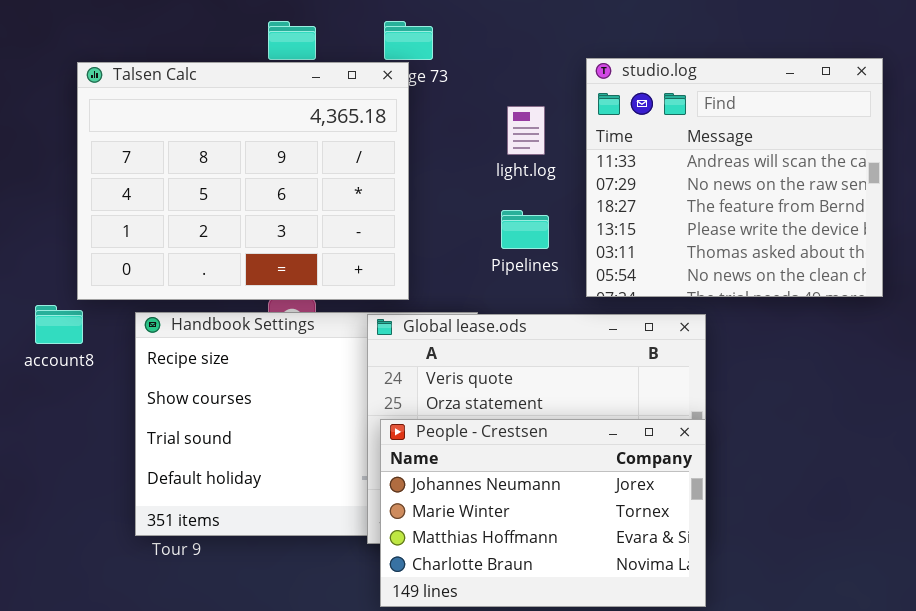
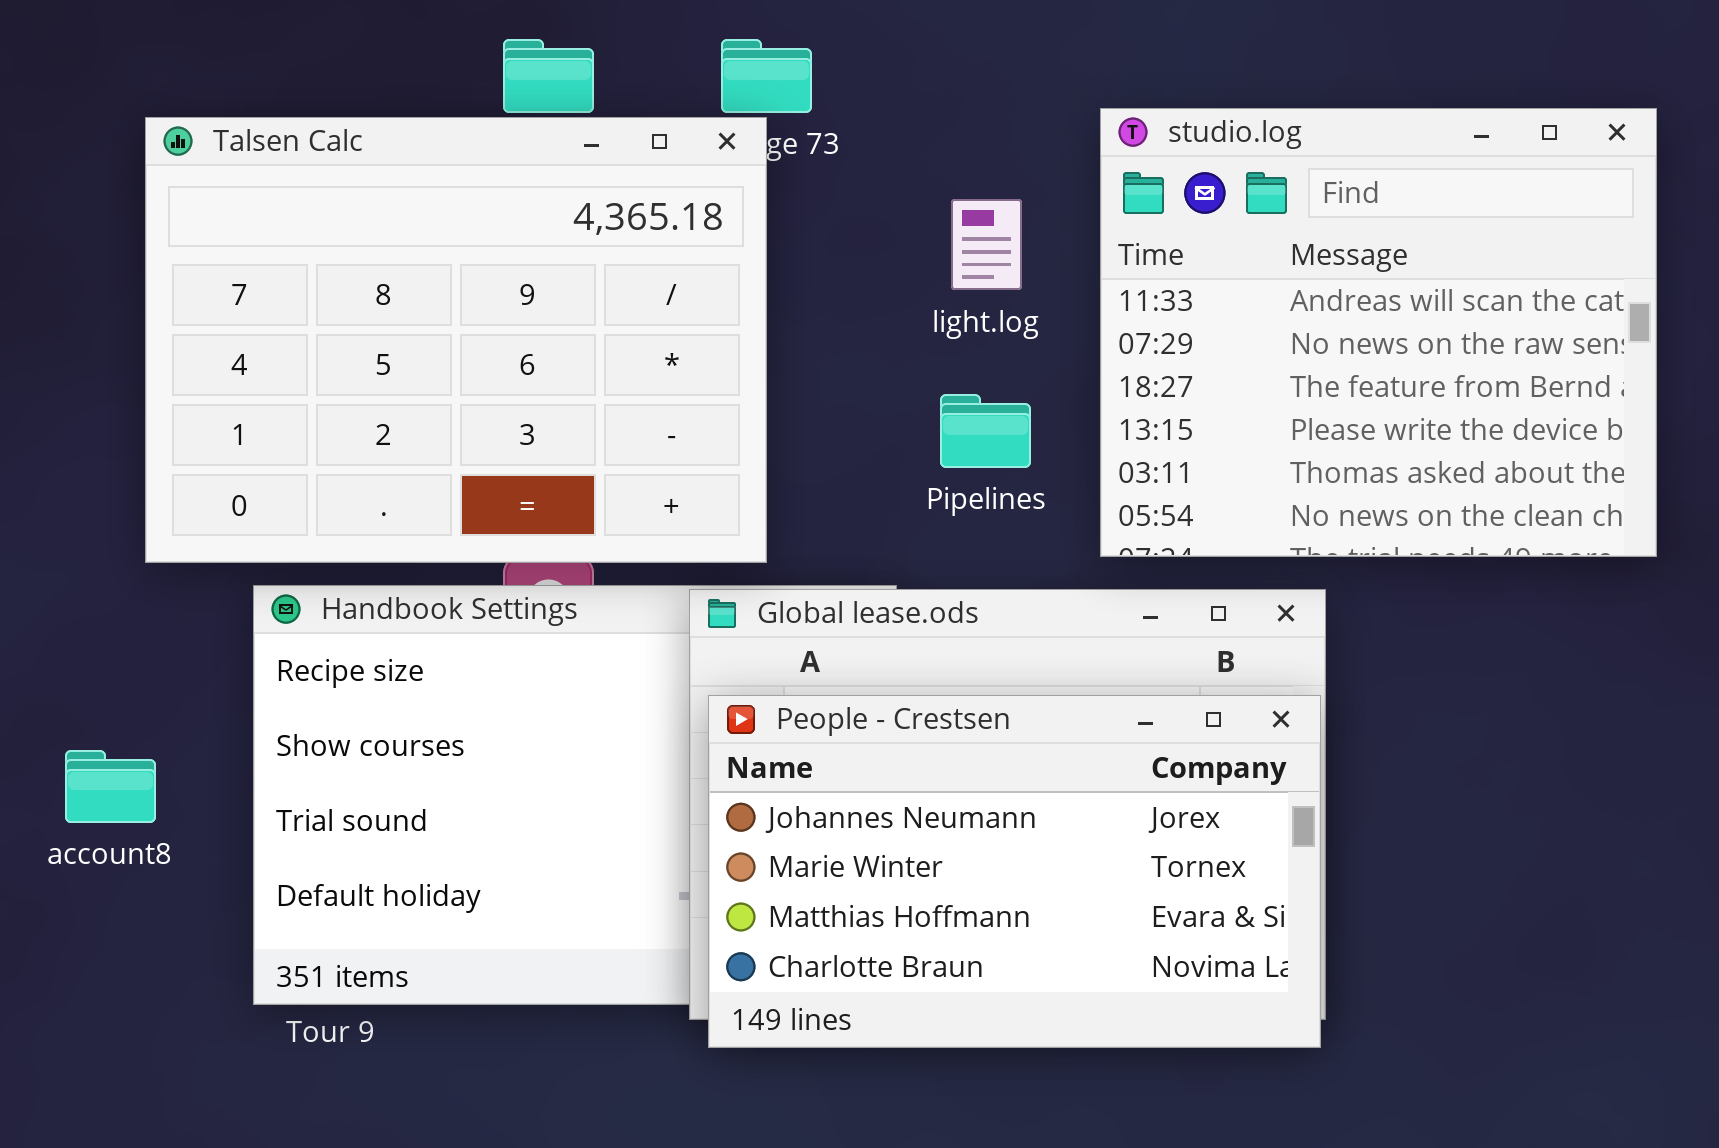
account8: [35,305,83,344] -> [65,750,156,823], moved
People - Crestsen: [380,419,706,607] -> [708,695,1321,1048], moved

